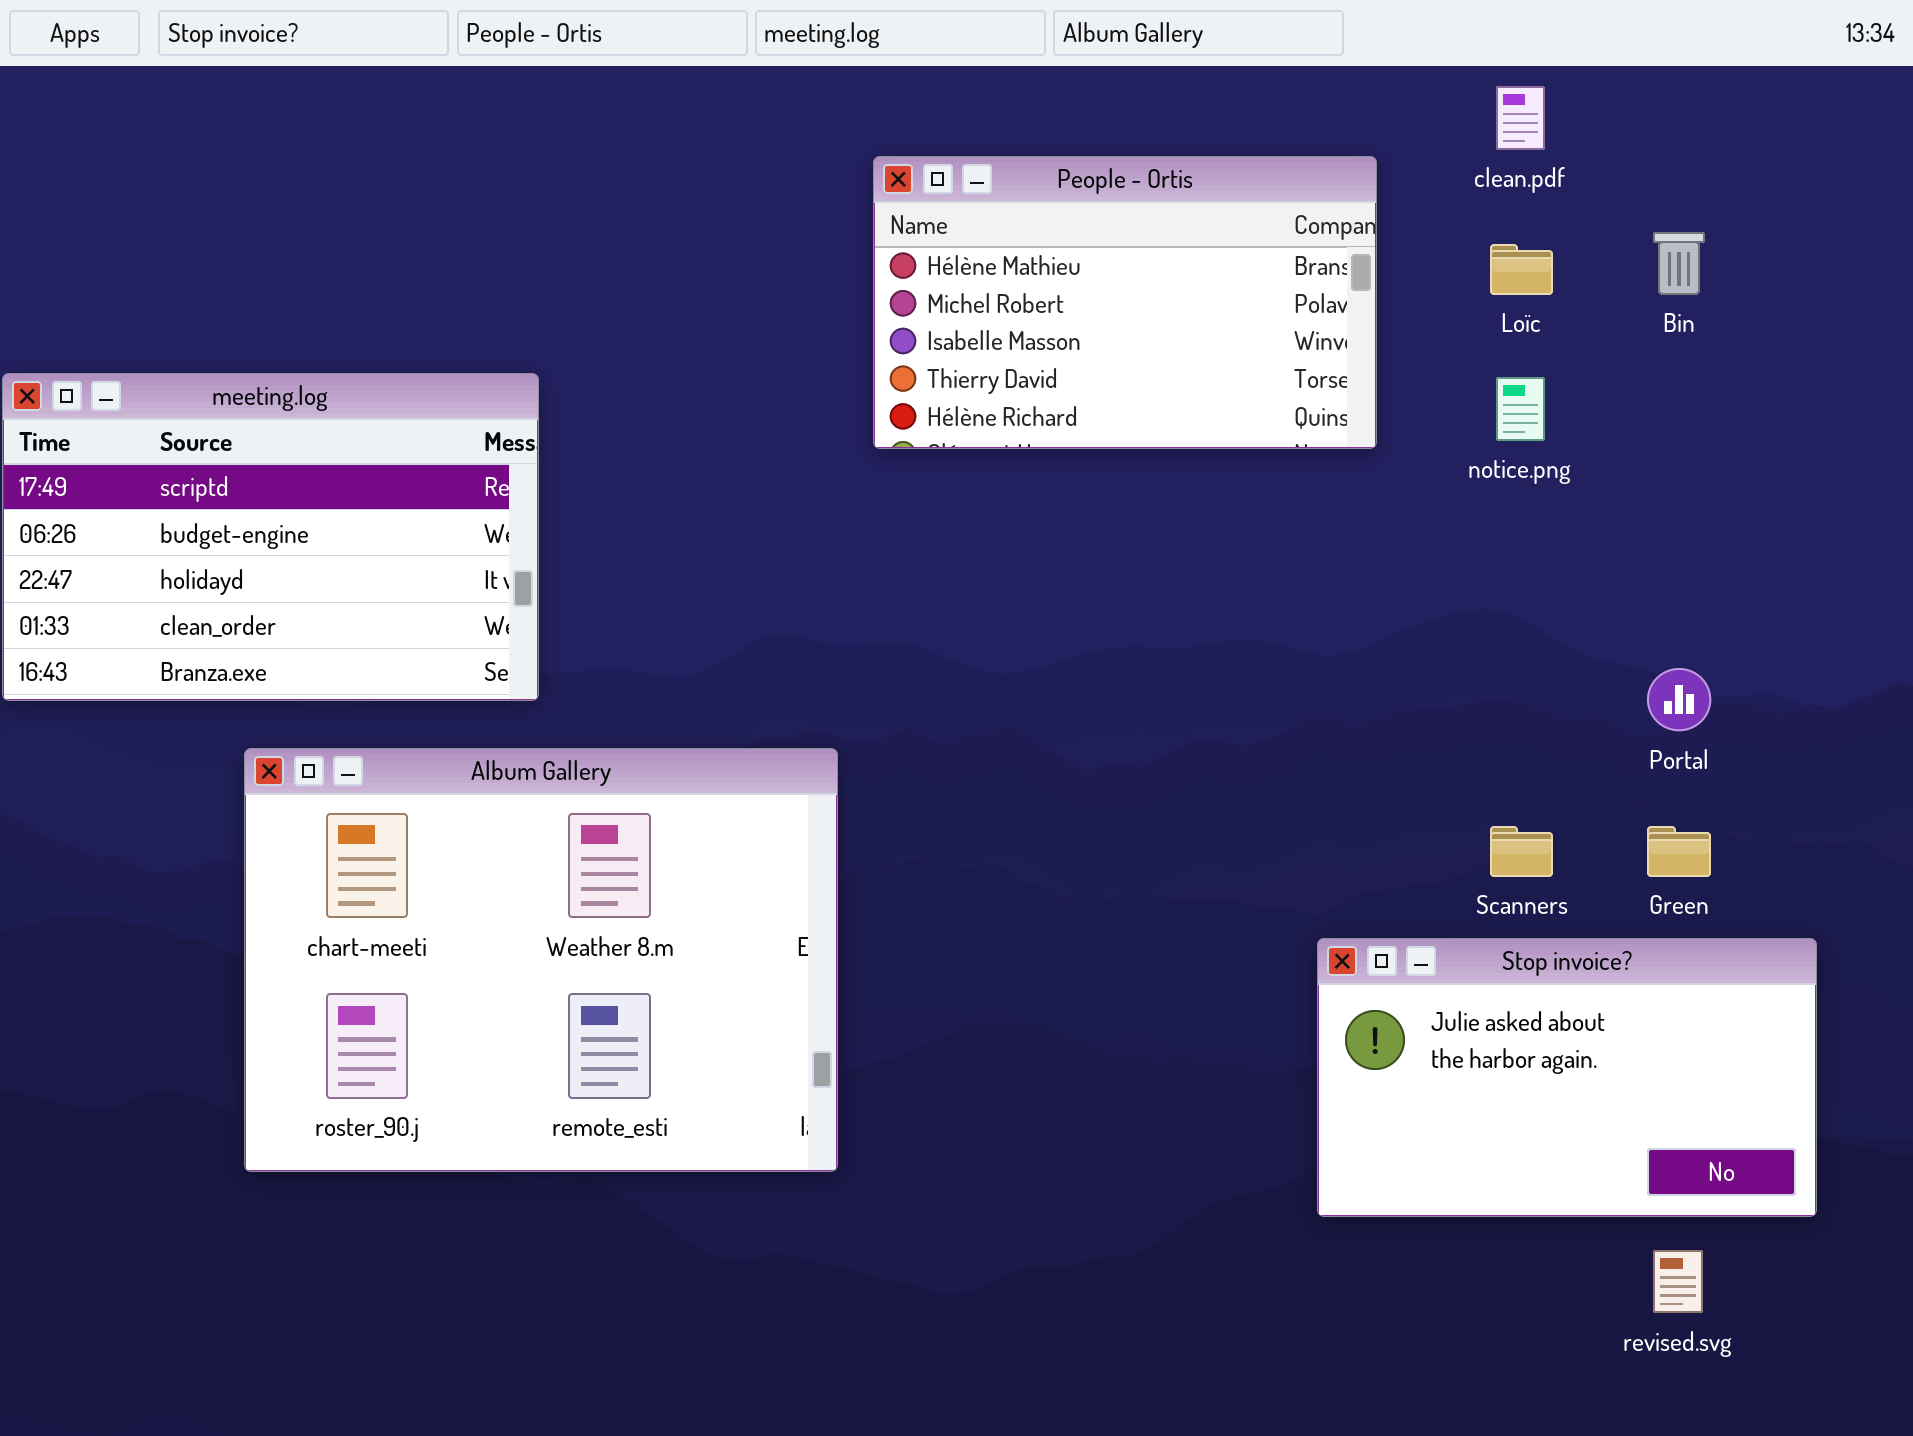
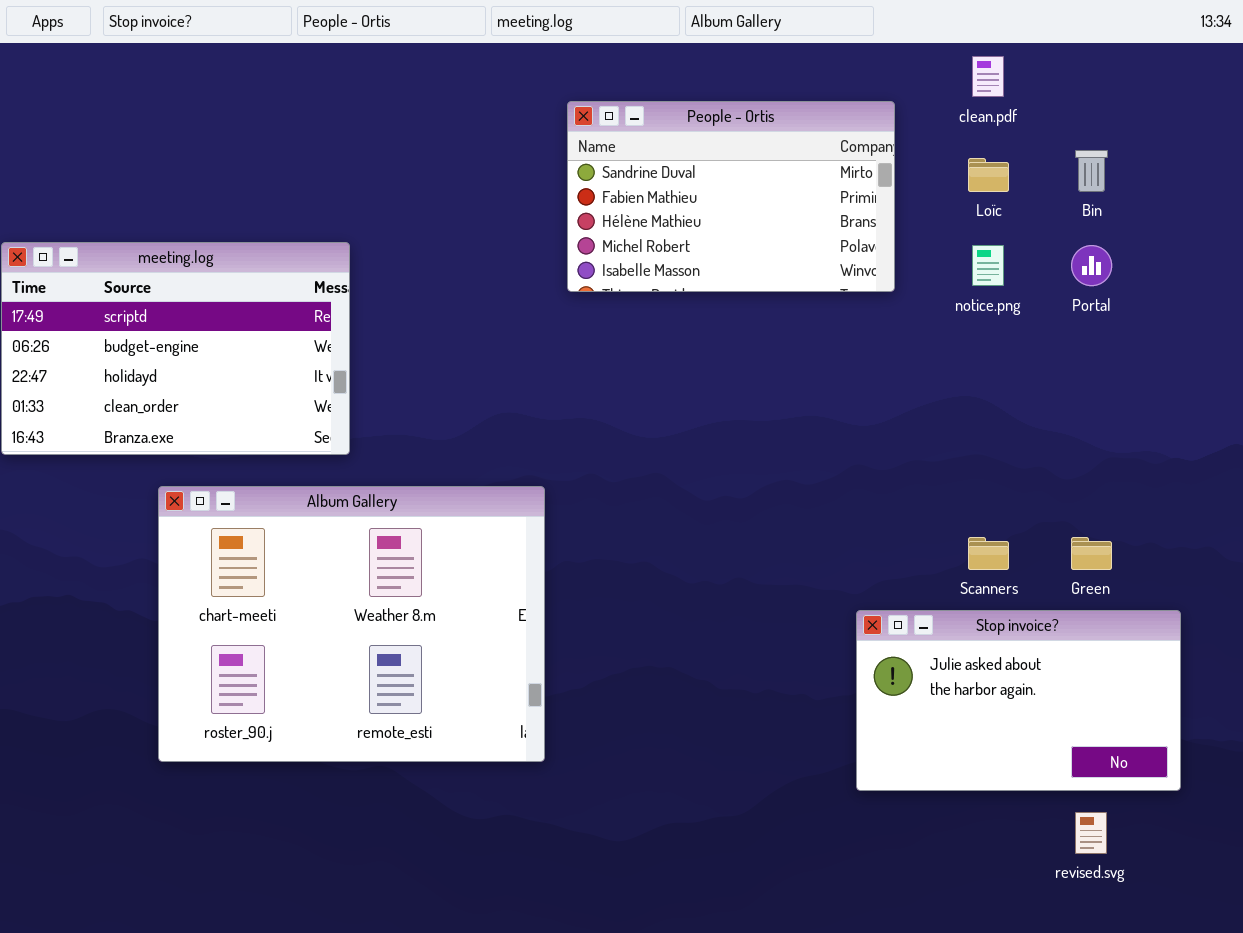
People - Ortis: [873,156,1377,449] -> [567,101,895,292], scrolled up 2 rows
Portal: [1647,668,1711,731] -> [1071,245,1112,286], moved

